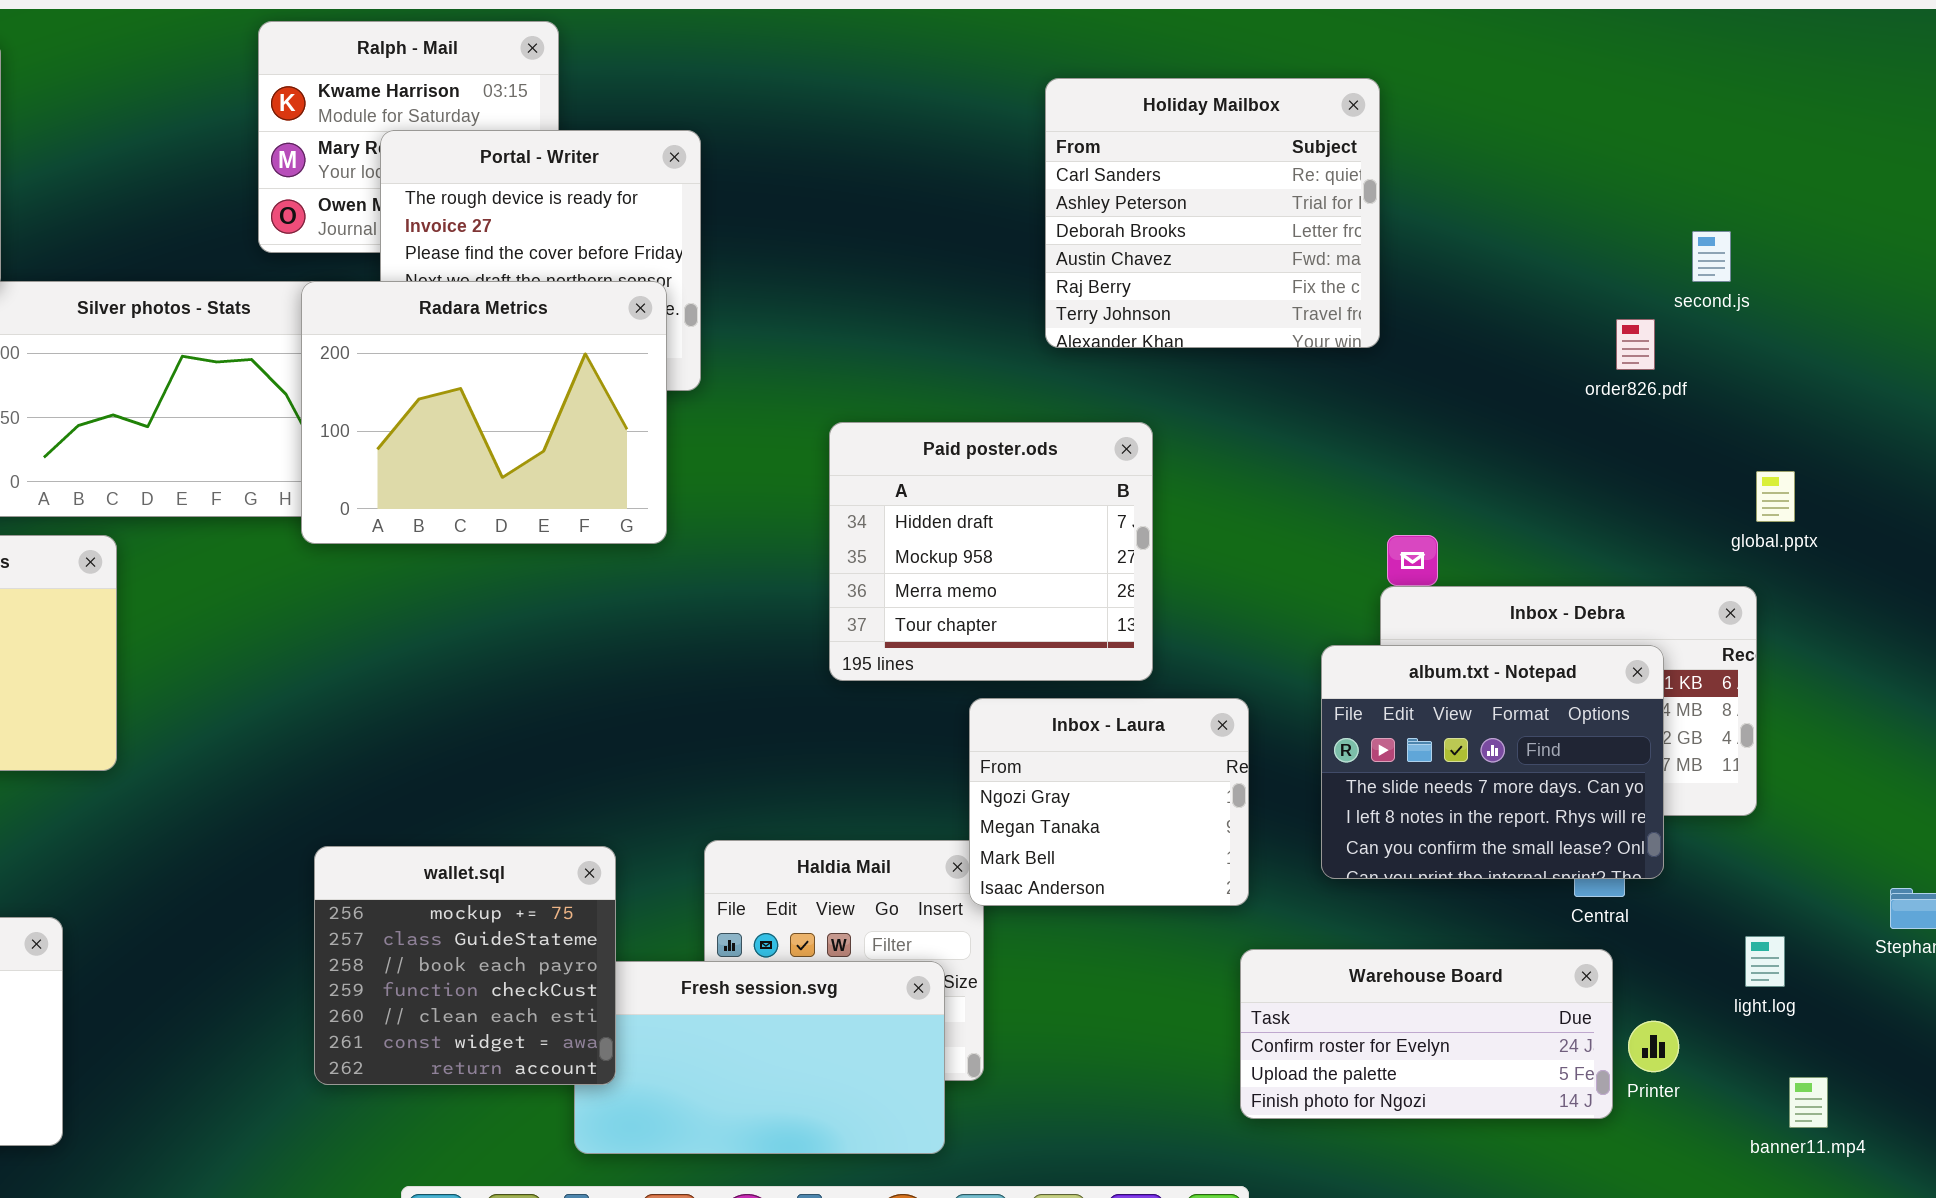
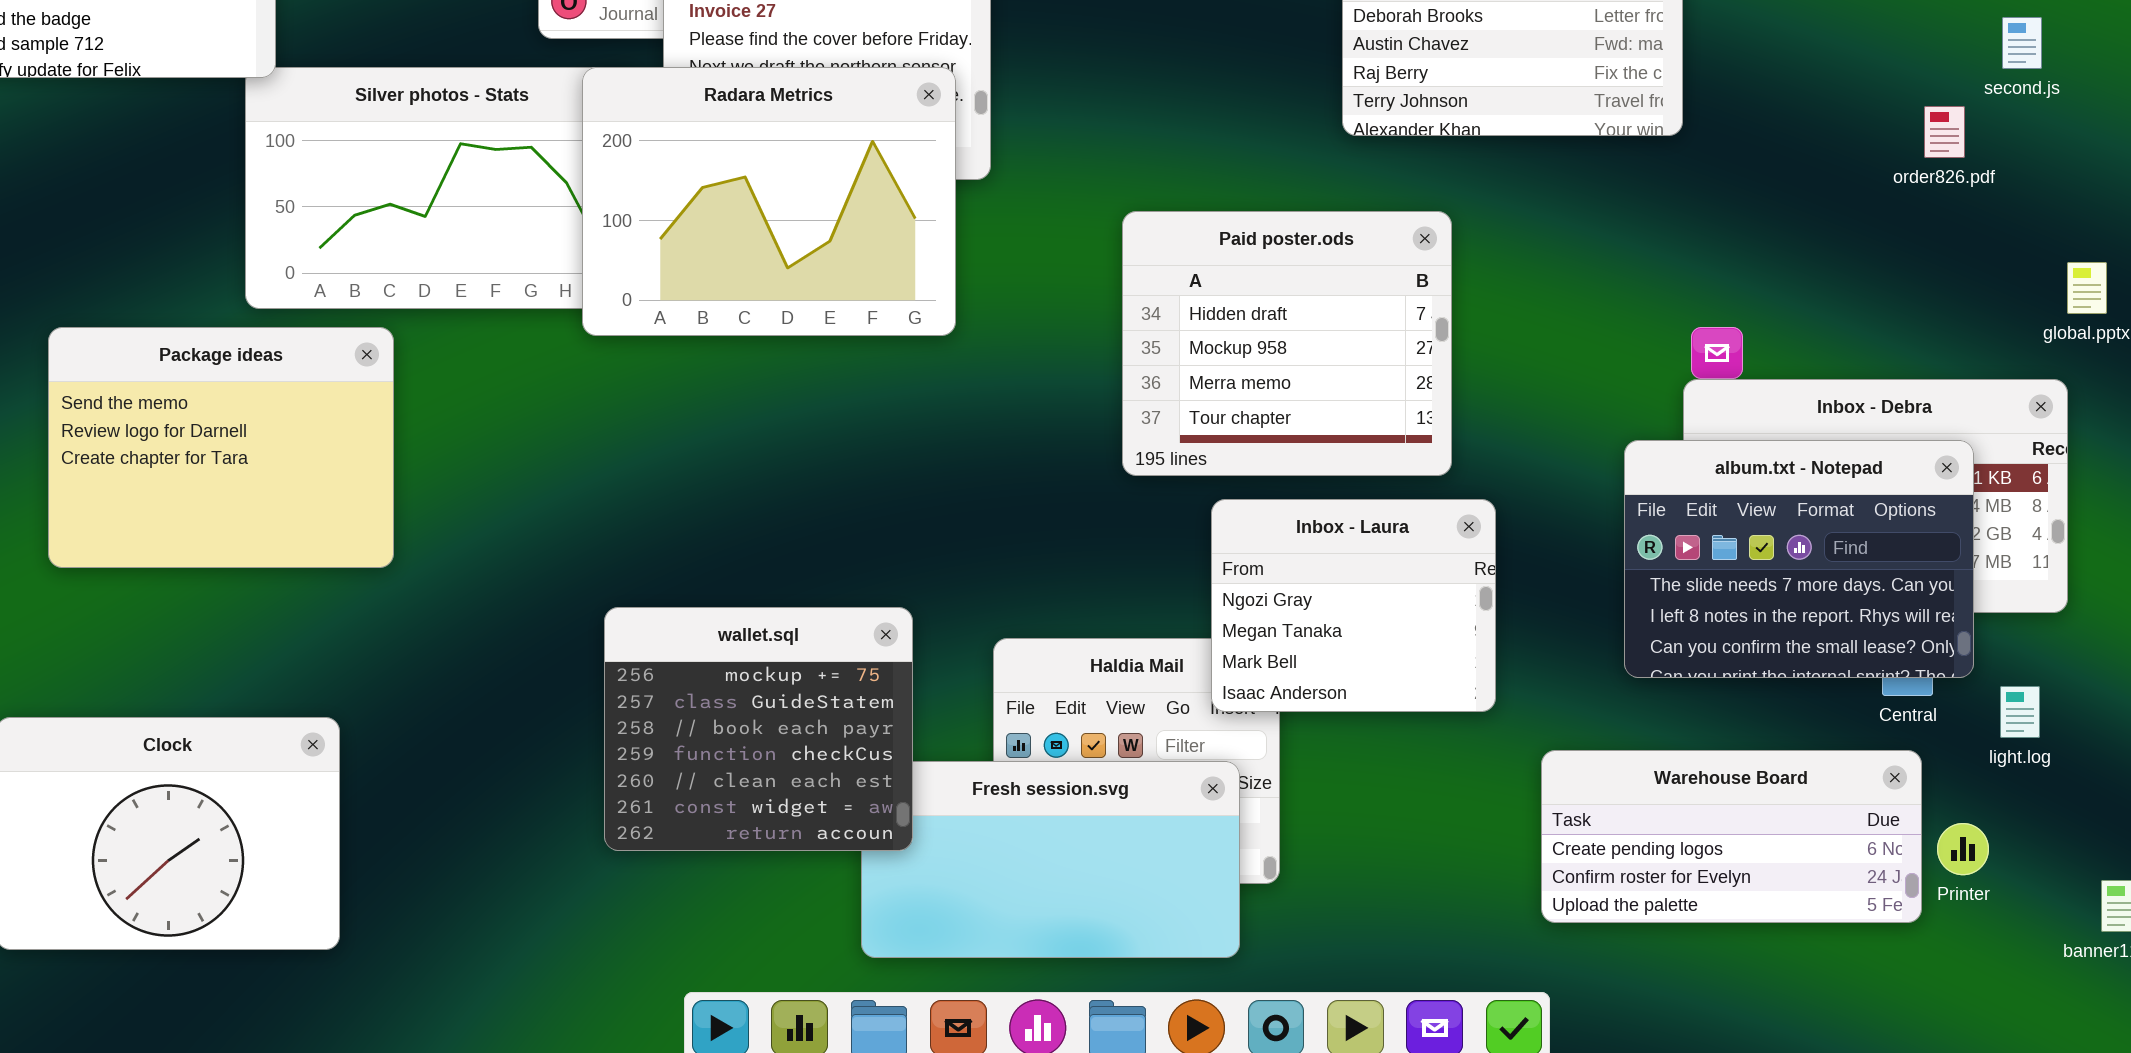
Inbox - Laura: [969,698,1249,906] -> [1211,499,1496,712], moved
wallet.sql: [314,846,616,1085] -> [604,607,913,851], moved
light.log: [1745,936,1785,987] -> [2000,686,2040,738], moved
Warehouse Board: [1240,949,1613,1119] -> [1541,750,1922,923], scrolled up 1 row

